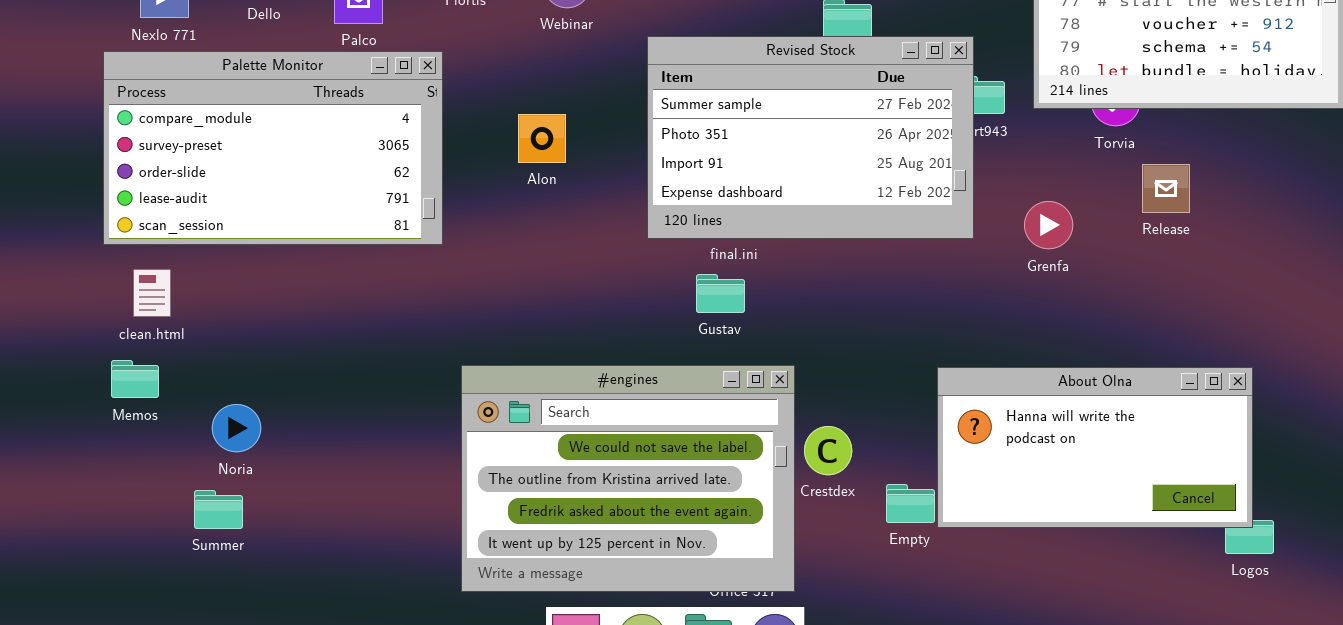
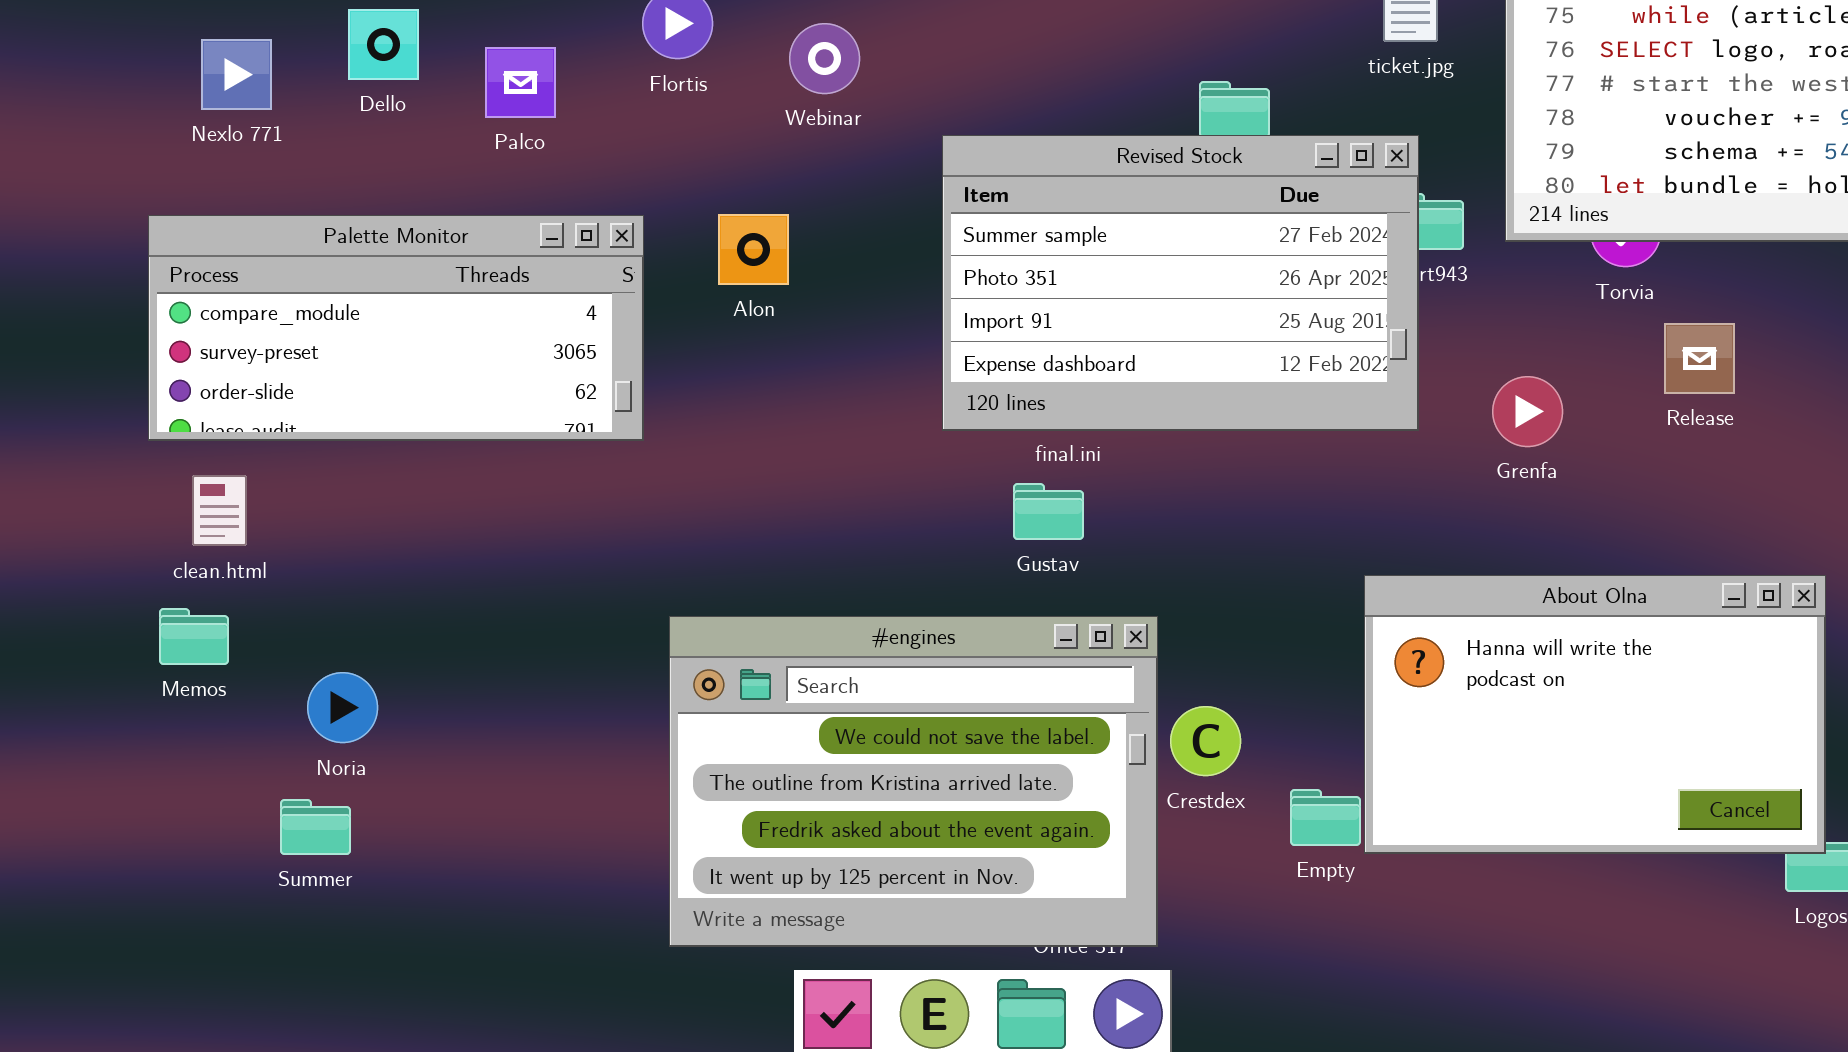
Palette Monitor: [103,51,443,245] -> [148,215,644,441], resized
Alon: [518,114,566,163] -> [718,214,789,285], moved
About Olna: [937,367,1253,528] -> [1364,575,1826,854], resized

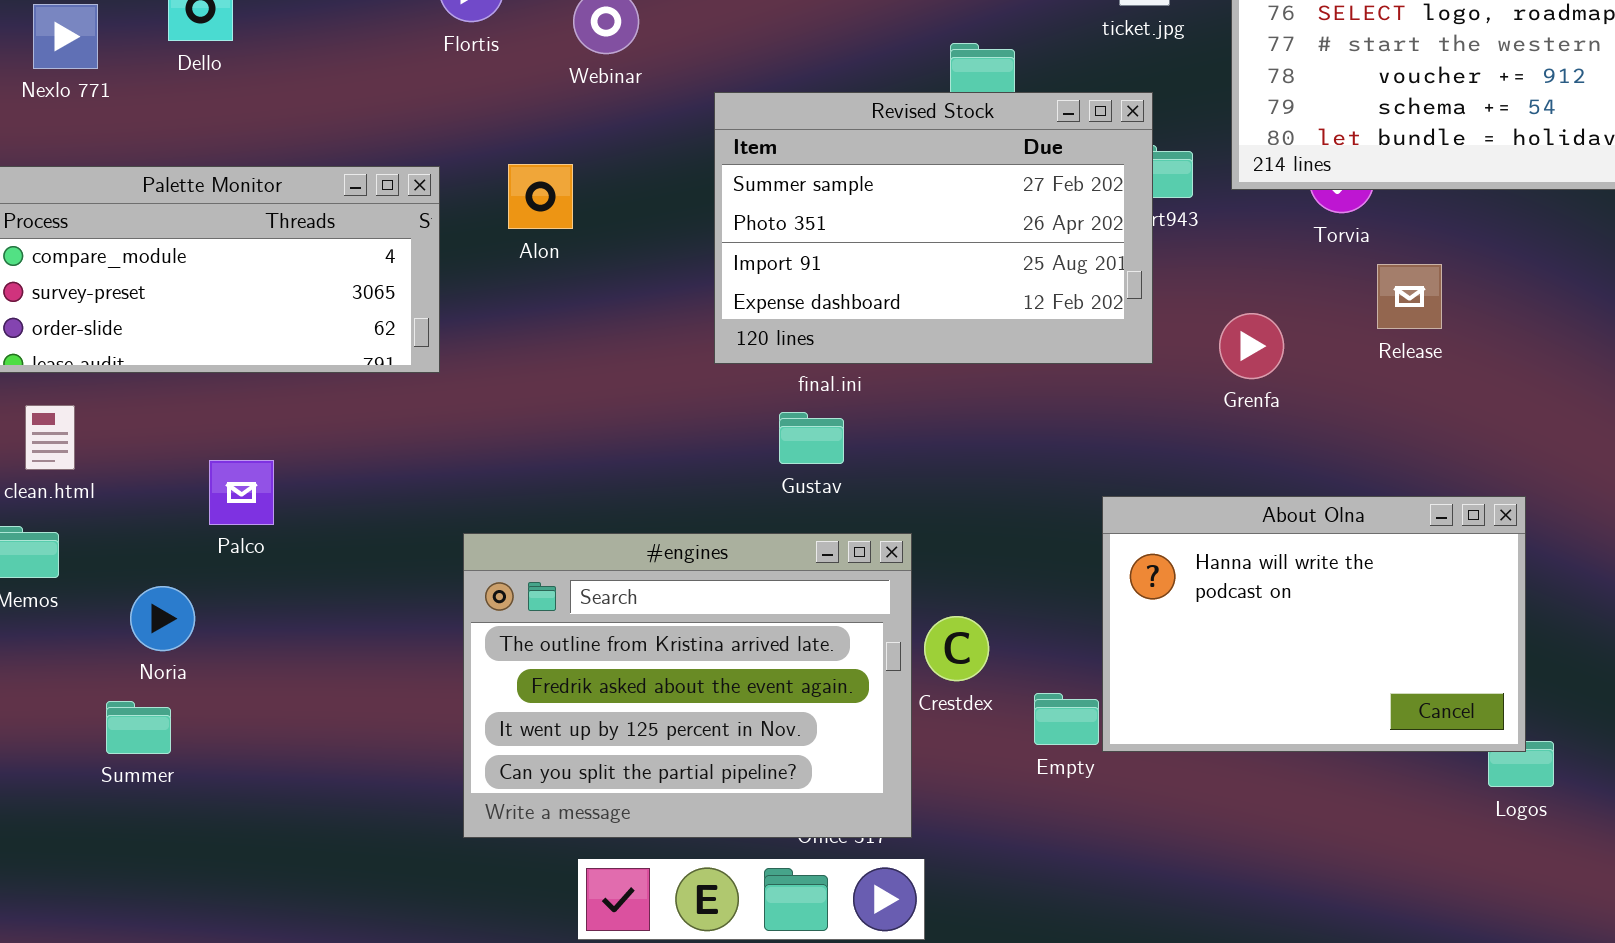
Palco: [485,47,556,118] -> [209,460,274,525], moved
#engines: [669,616,1158,947] -> [463,533,912,838], scrolled down 1 row

